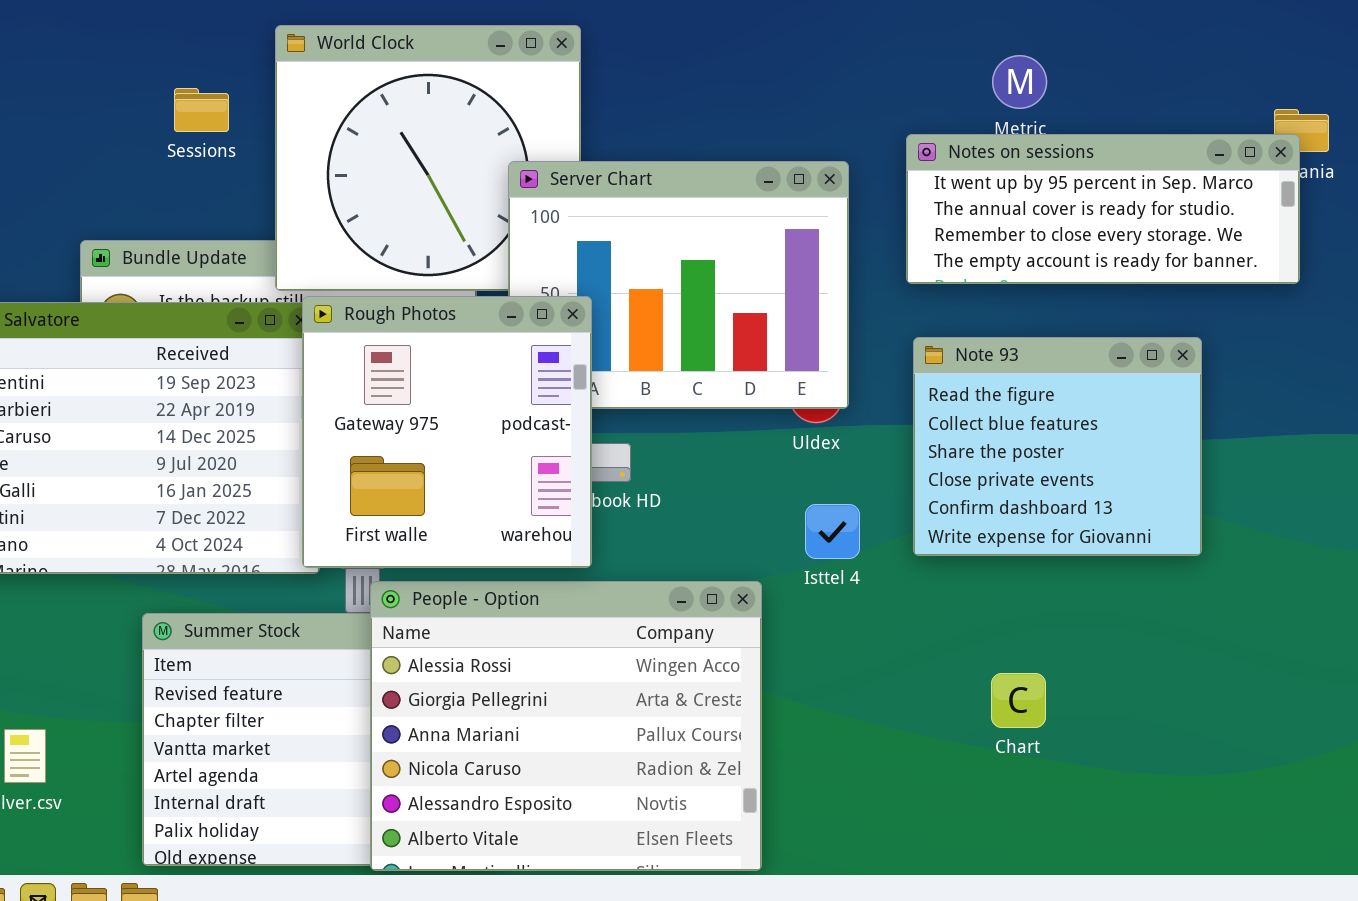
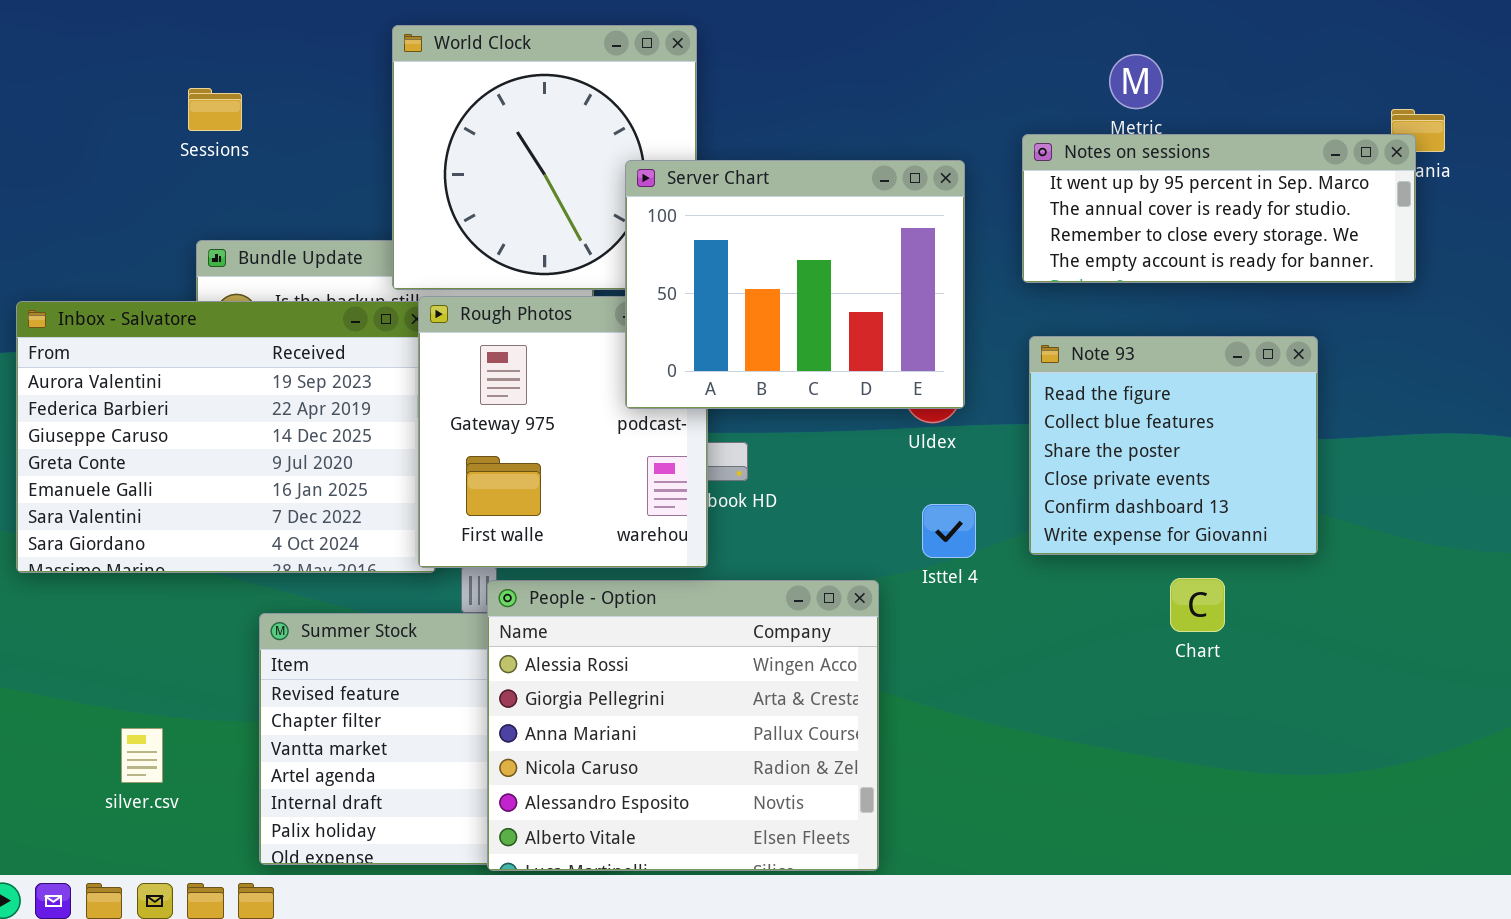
Sessions: [174,88,229,132] -> [188,88,242,131], moved
Server Chart: [508,161,849,409] -> [625,160,965,409], raised
Chart: [991,673,1046,728] -> [1170,578,1225,632], moved

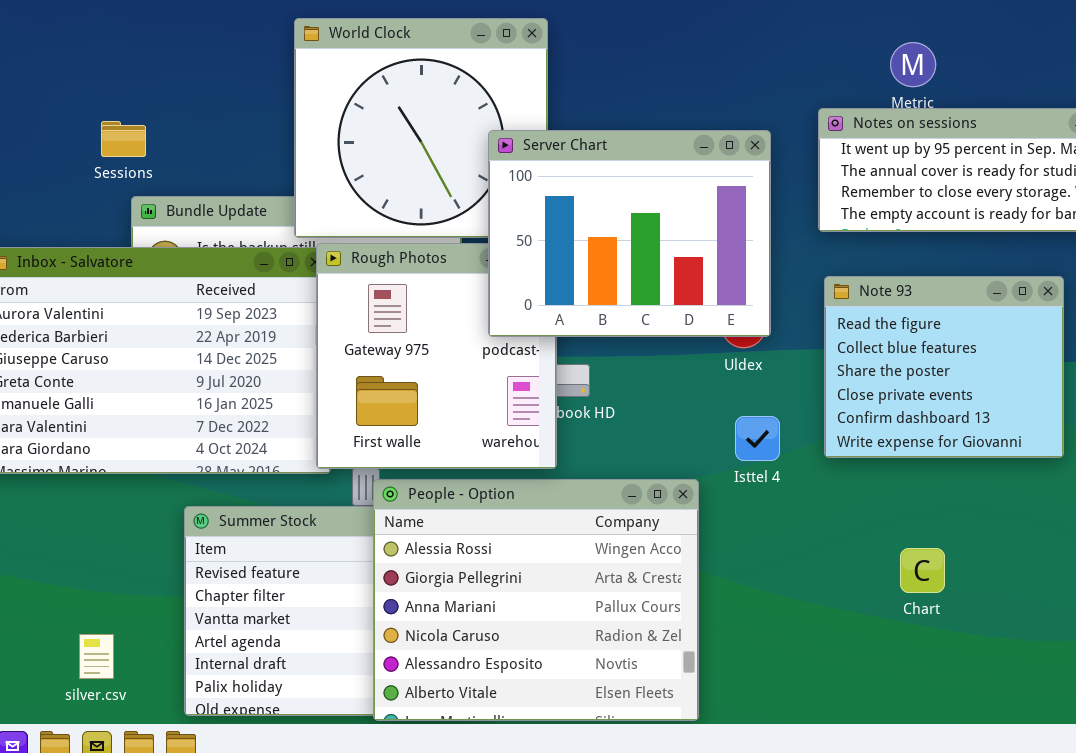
Sessions: [188,88,242,131] -> [101,121,146,157], moved
Chart: [1170,578,1225,632] -> [900,548,945,593], moved
silver.csv: [121,728,163,783] -> [79,634,114,679], moved

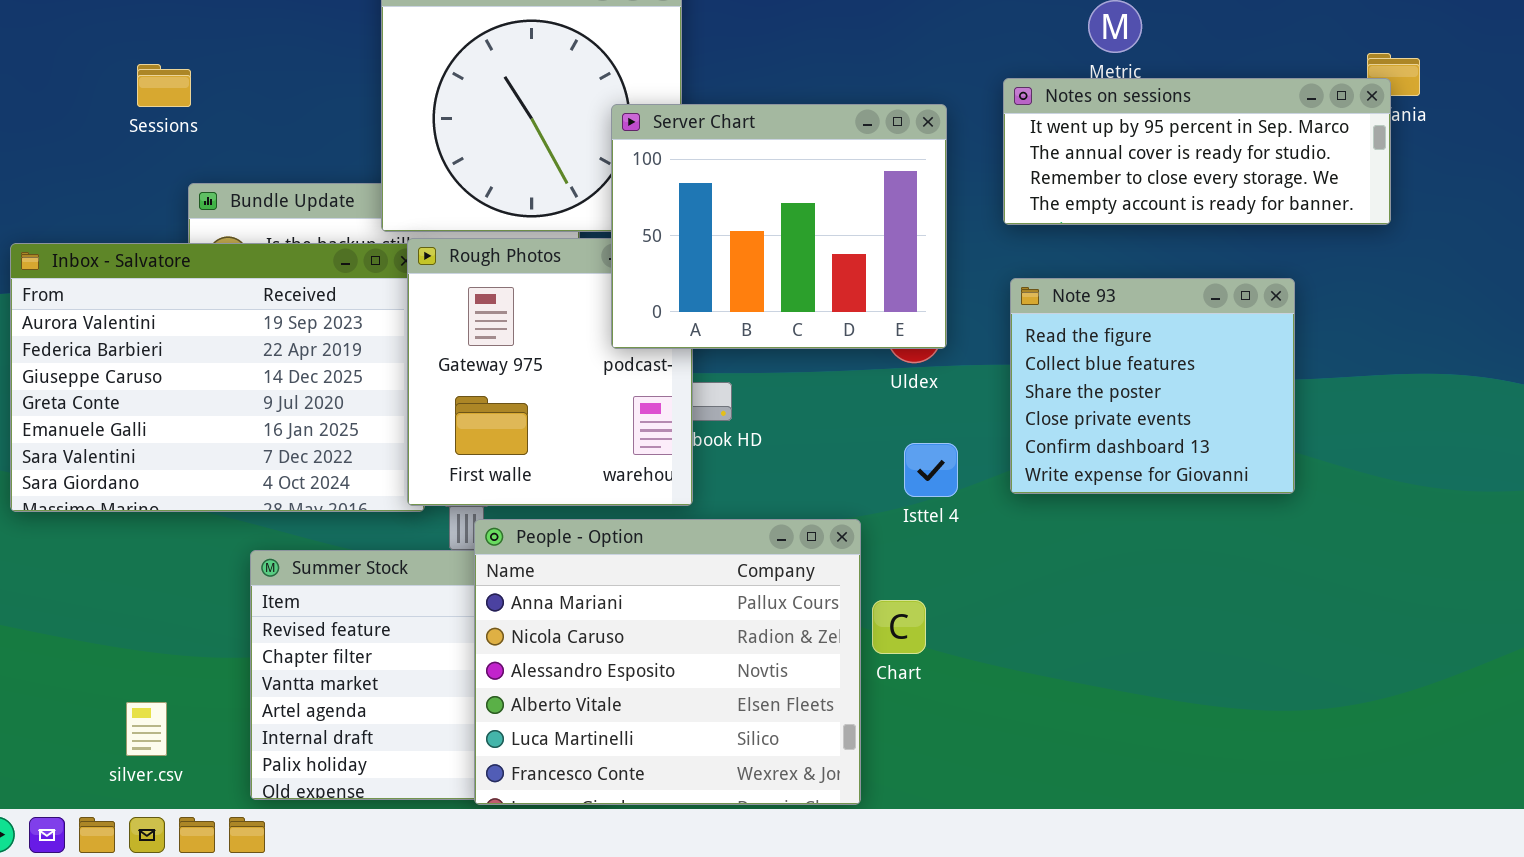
Sessions: [101,121,146,157] -> [137,64,191,107], moved
People - Option: [373,479,699,721] -> [474,519,861,805], scrolled down 2 rows
Chart: [900,548,945,593] -> [872,600,926,654], moved

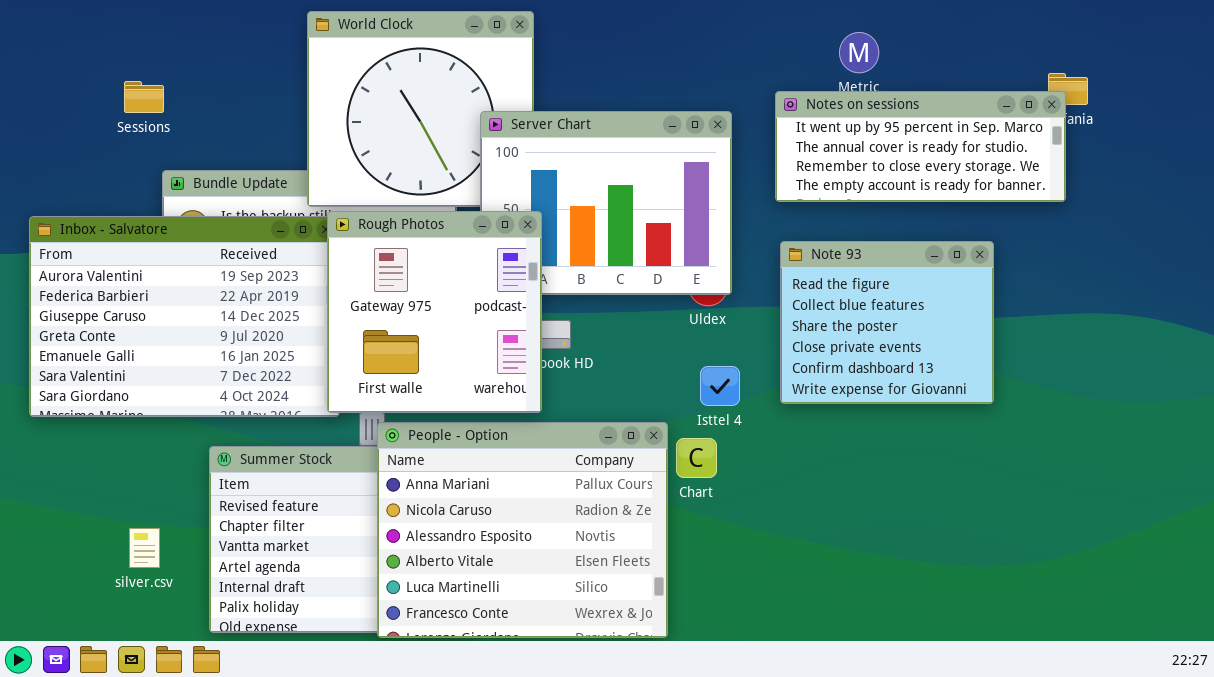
Rough Photos: [407,238,693,506] -> [327,211,542,413], raised
Chart: [872,600,926,654] -> [676,438,717,478], moved
silver.csv: [126,702,167,756] -> [129,528,160,568], moved

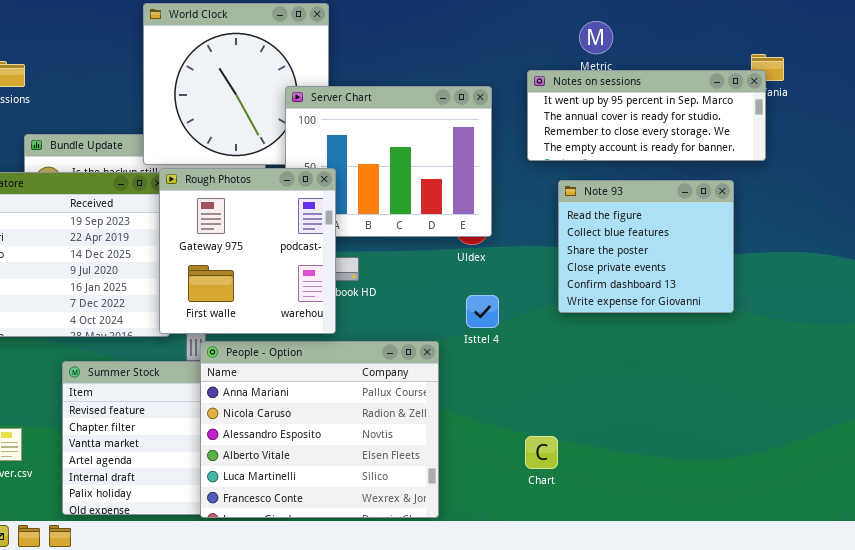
Note 93: [780,241,994,404] -> [558,180,734,313], moved
Chart: [676,438,717,478] -> [525,436,558,469], moved

